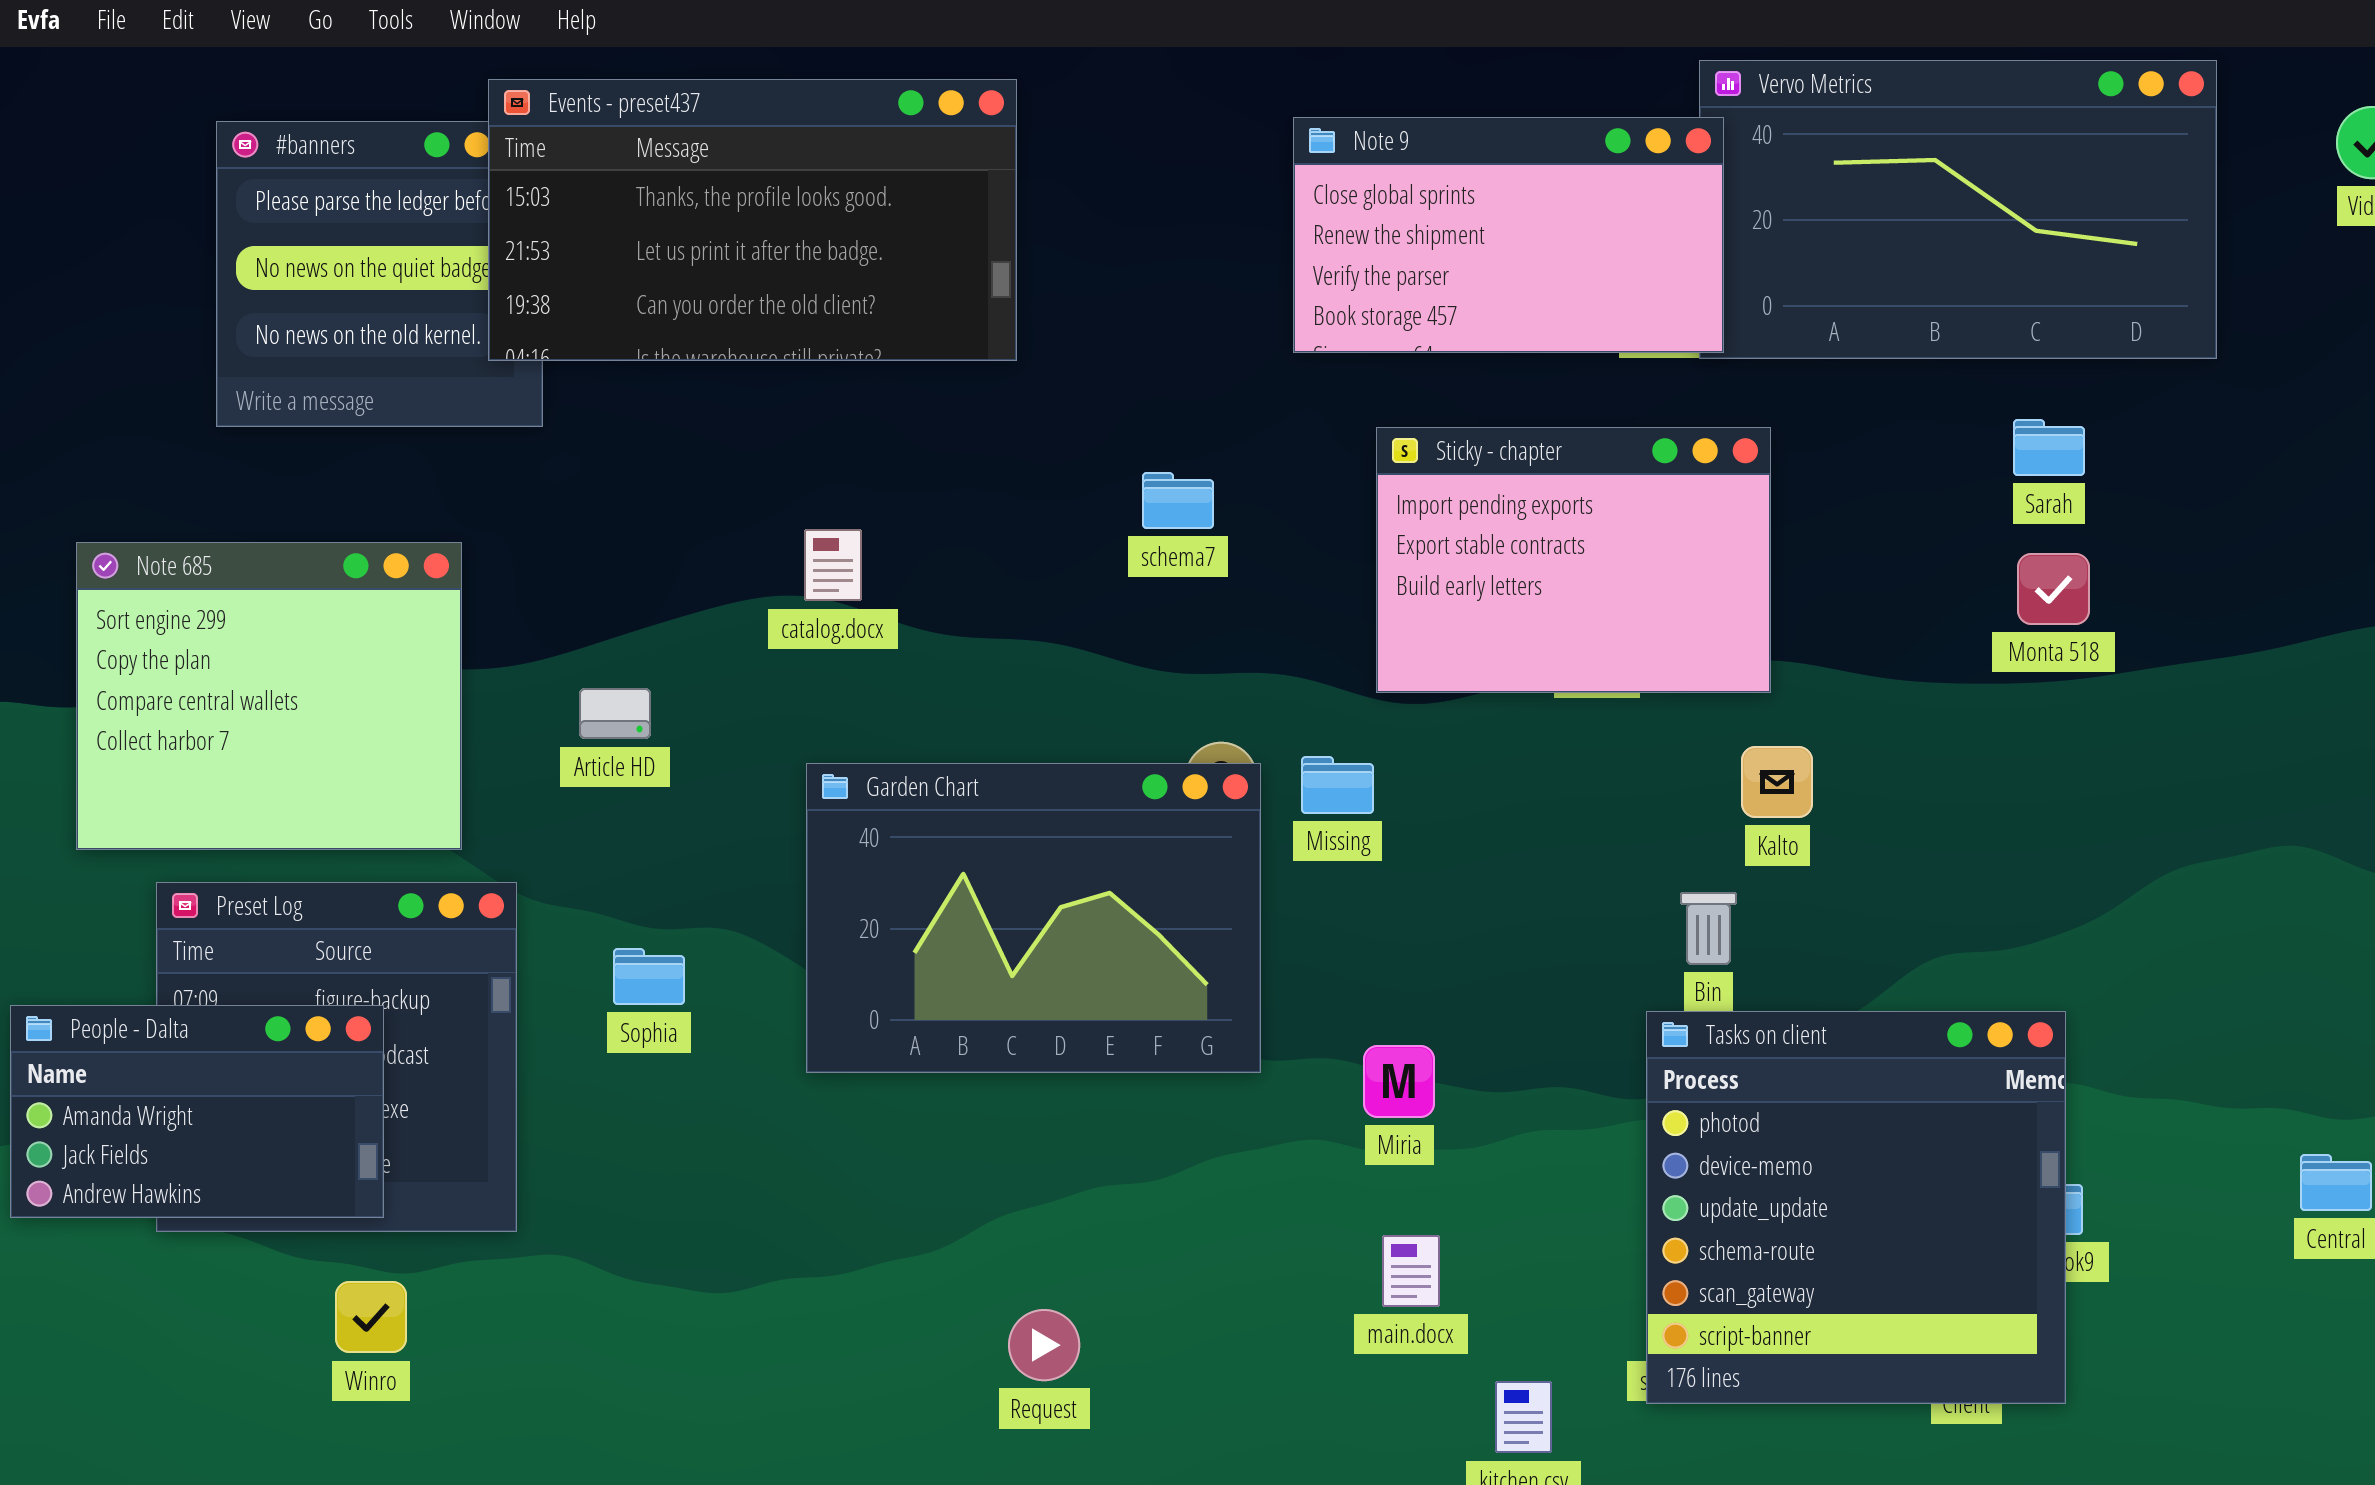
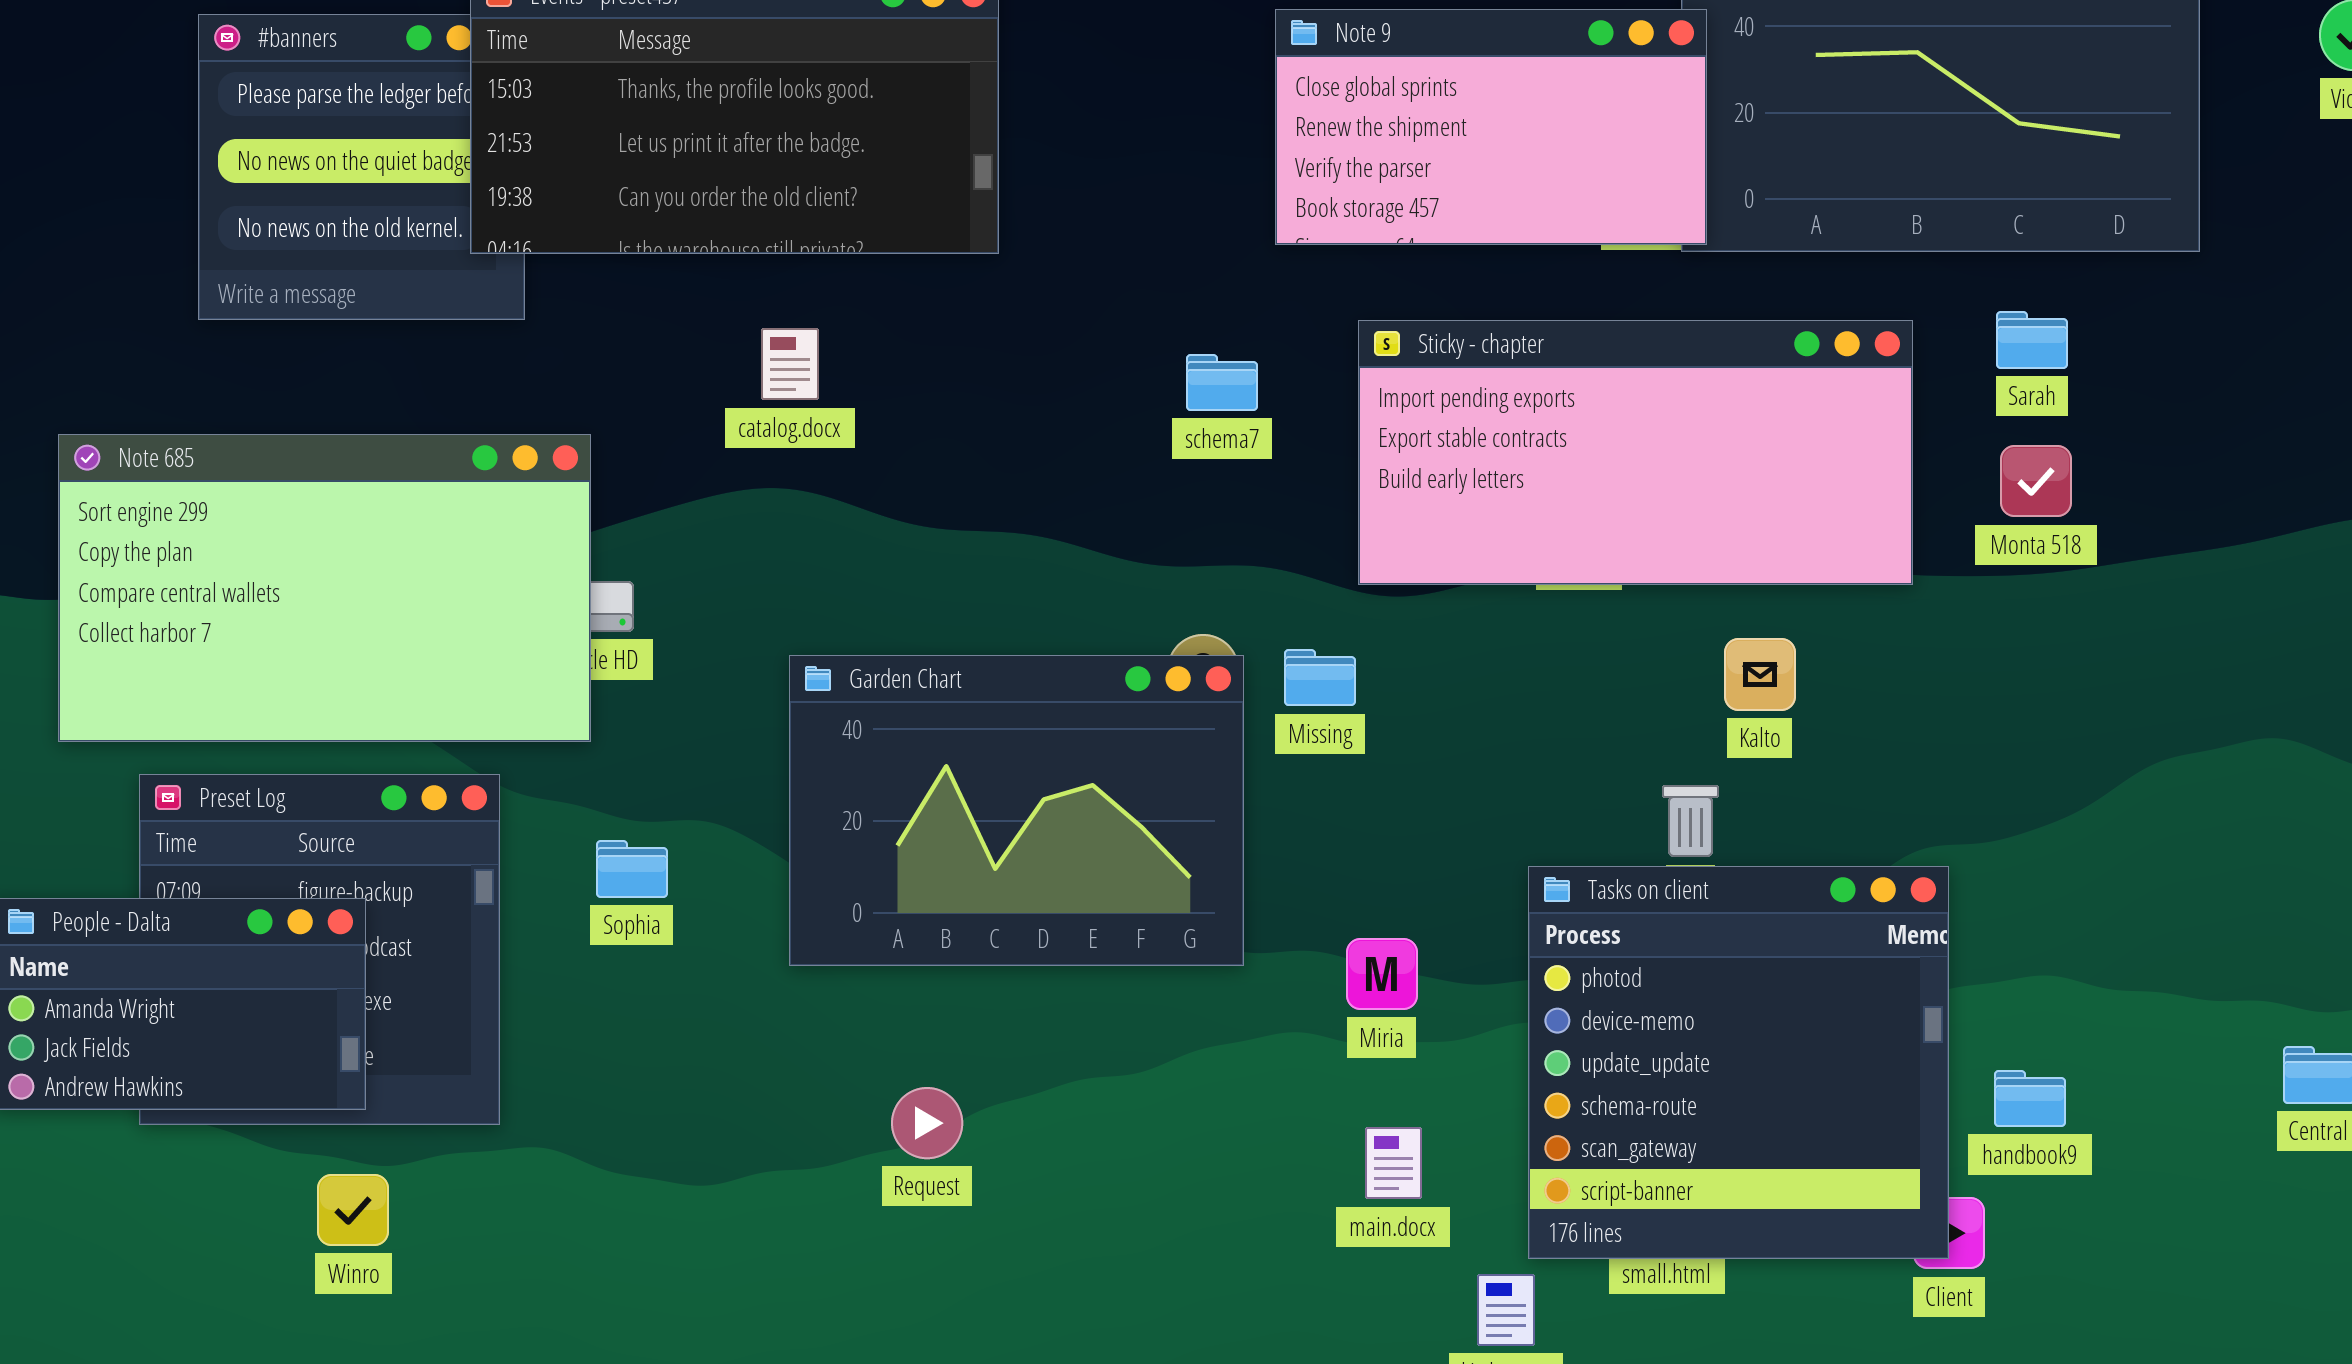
Sticky - chapter: [1376,427,1771,693] -> [1358,320,1913,585], resized
schema7: [1142,472,1214,529] -> [1186,354,1258,411], moved
catalog.docx: [804,529,862,601] -> [761,328,819,400], moved
Note 685: [76,542,462,850] -> [58,434,591,742], resized
Tasks on client: [1646,1011,2066,1404] -> [1528,866,1949,1259], moved
Request: [1008,1309,1080,1381] -> [891,1087,963,1159], moved

